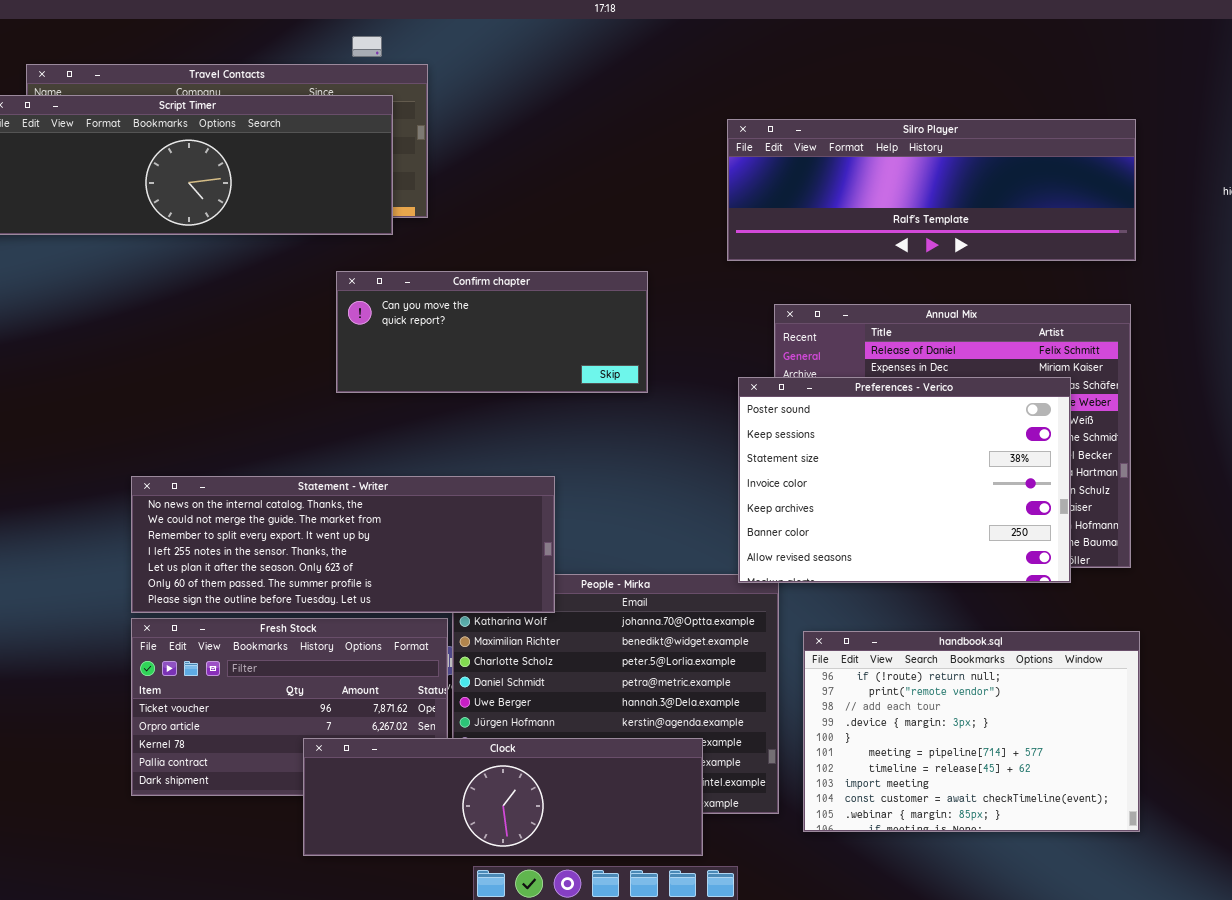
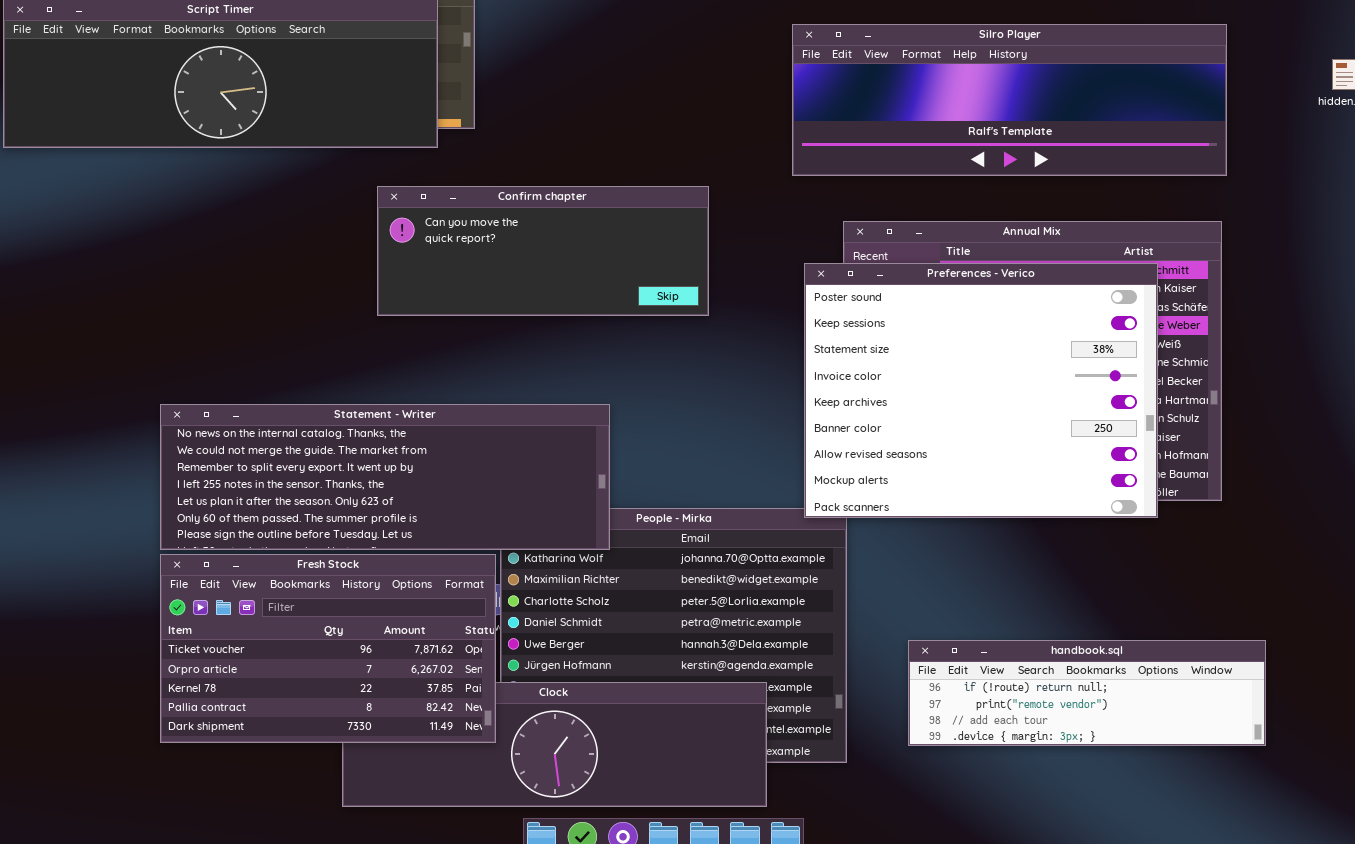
Preferences - Verico: [738,377,1071,583] -> [804,263,1158,518], resized
Fresh Stock: [131,618,448,796] -> [160,554,496,743], raised
handbook.sql: [803,631,1140,832] -> [908,640,1266,746], moved, resized

